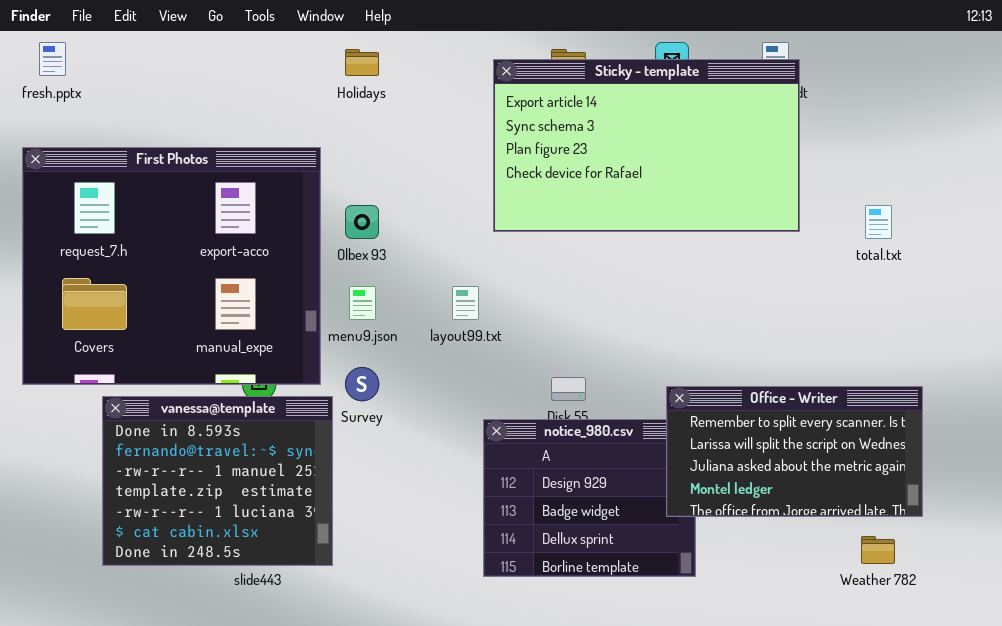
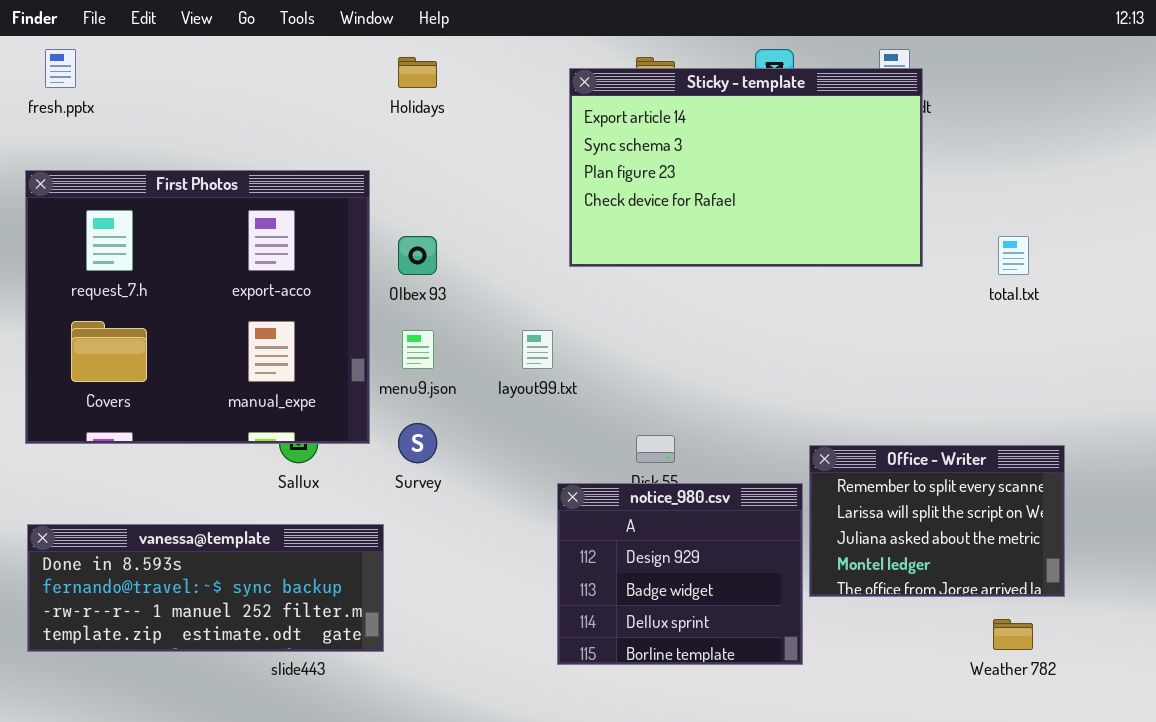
Office - Writer: [666,386,923,517] -> [809,445,1065,597], resized
vanessa@template: [102,396,333,566] -> [27,524,384,652], resized

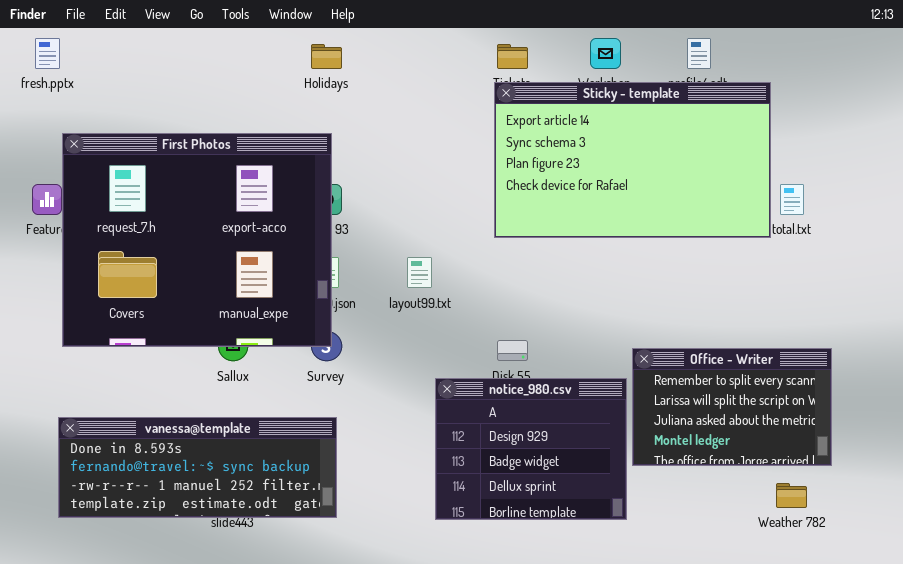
Sticky - template: [569,68,923,267] -> [494,82,771,238], moved
First Photos: [25,170,370,444] -> [62,133,332,347], moved
vanessa@template: [27,524,384,652] -> [58,417,337,518], moved

